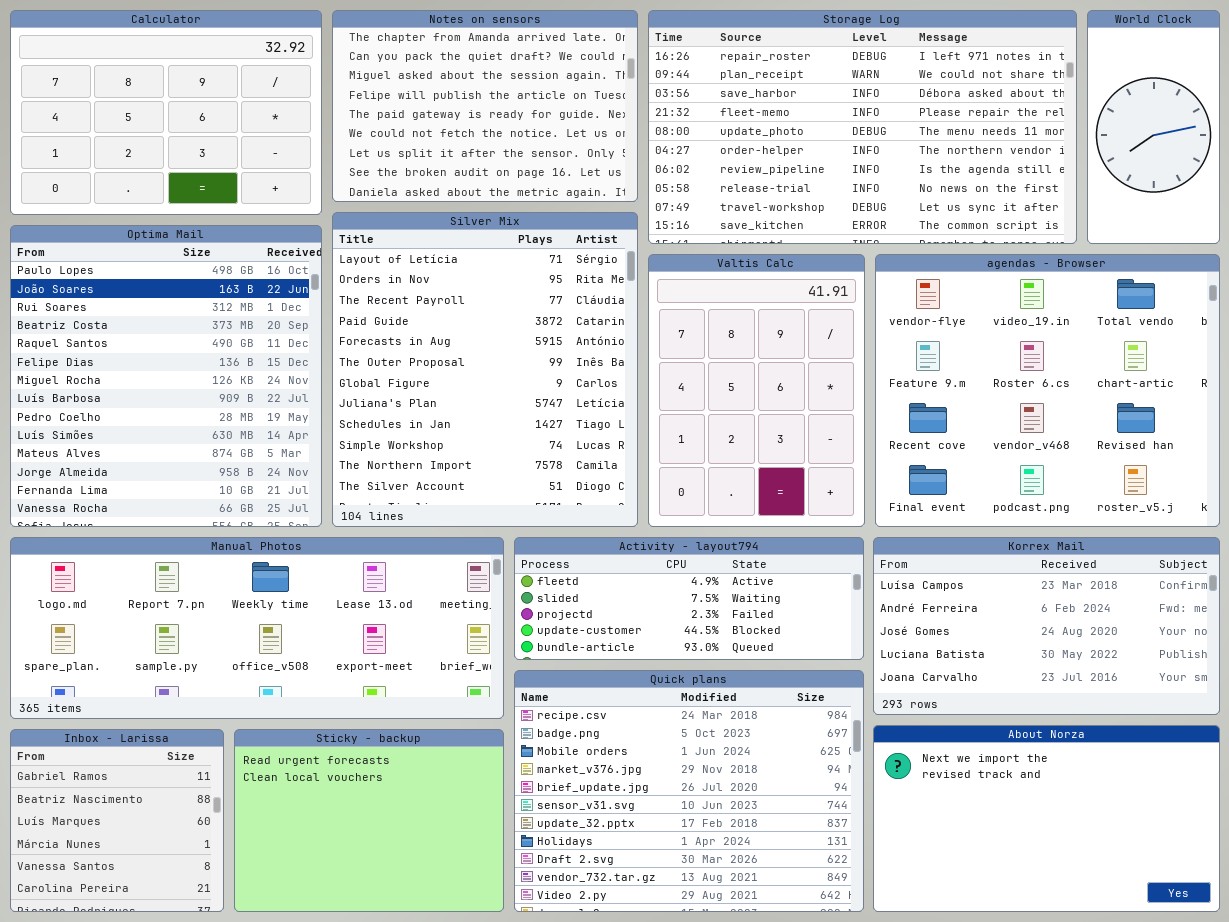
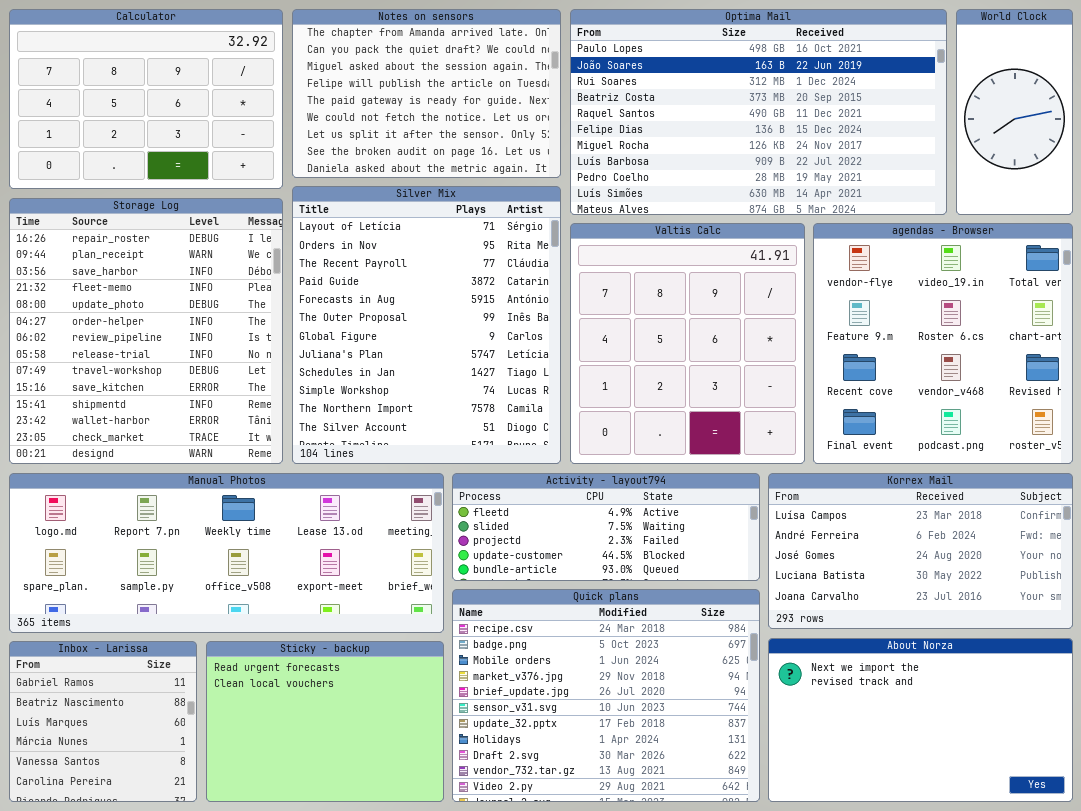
Storage Log: [648,10,1077,244] -> [9,198,283,464], moved, resized
Optima Mail: [10,225,322,527] -> [570,9,947,215], moved, resized
Valtis Calc: [648,254,865,527] -> [570,223,805,464], resized
agendas - Browser: [875,254,1220,527] -> [813,223,1073,464], resized

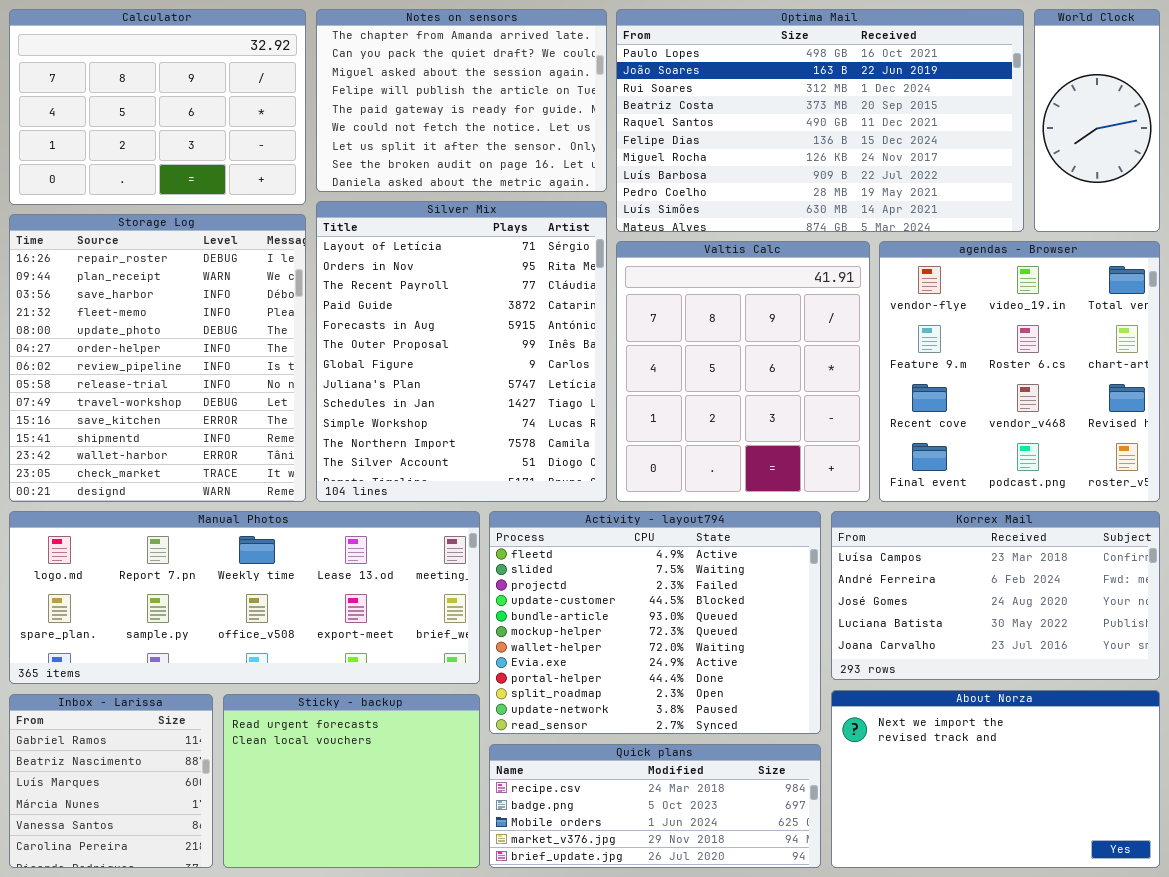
Activity - layout794: [452,473,760,581] -> [489,511,821,734], resized
Quick plans: [452,589,760,802] -> [489,744,821,868], resized

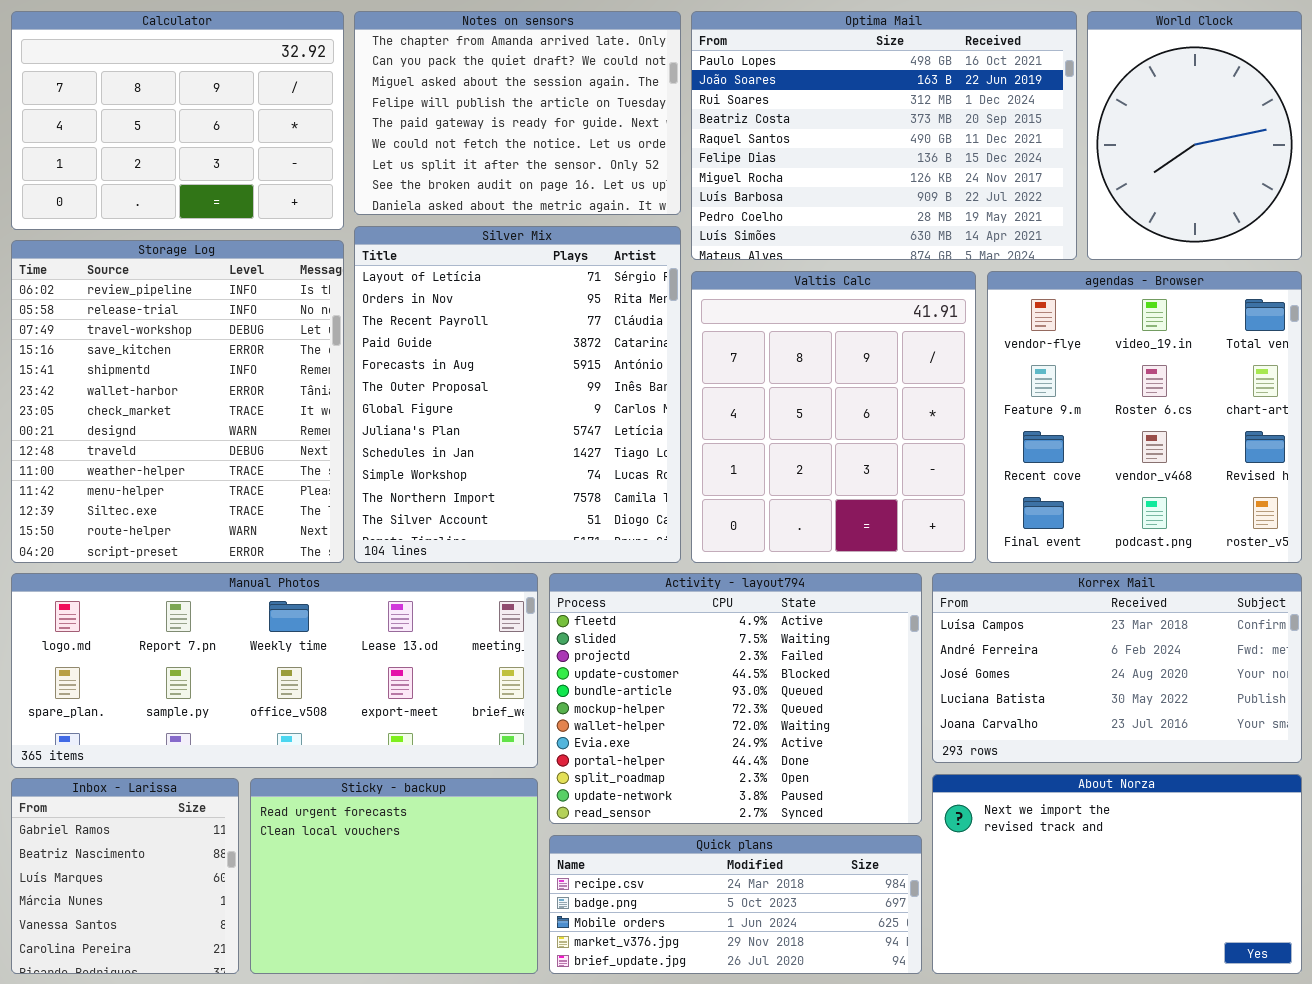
Optima Mail: [616,9,1024,232] -> [691,11,1077,260], resized
World Clock: [1034,9,1160,232] -> [1087,11,1302,260], resized
Storage Log: [9,214,306,502] -> [11,240,344,563], scrolled down 6 rows

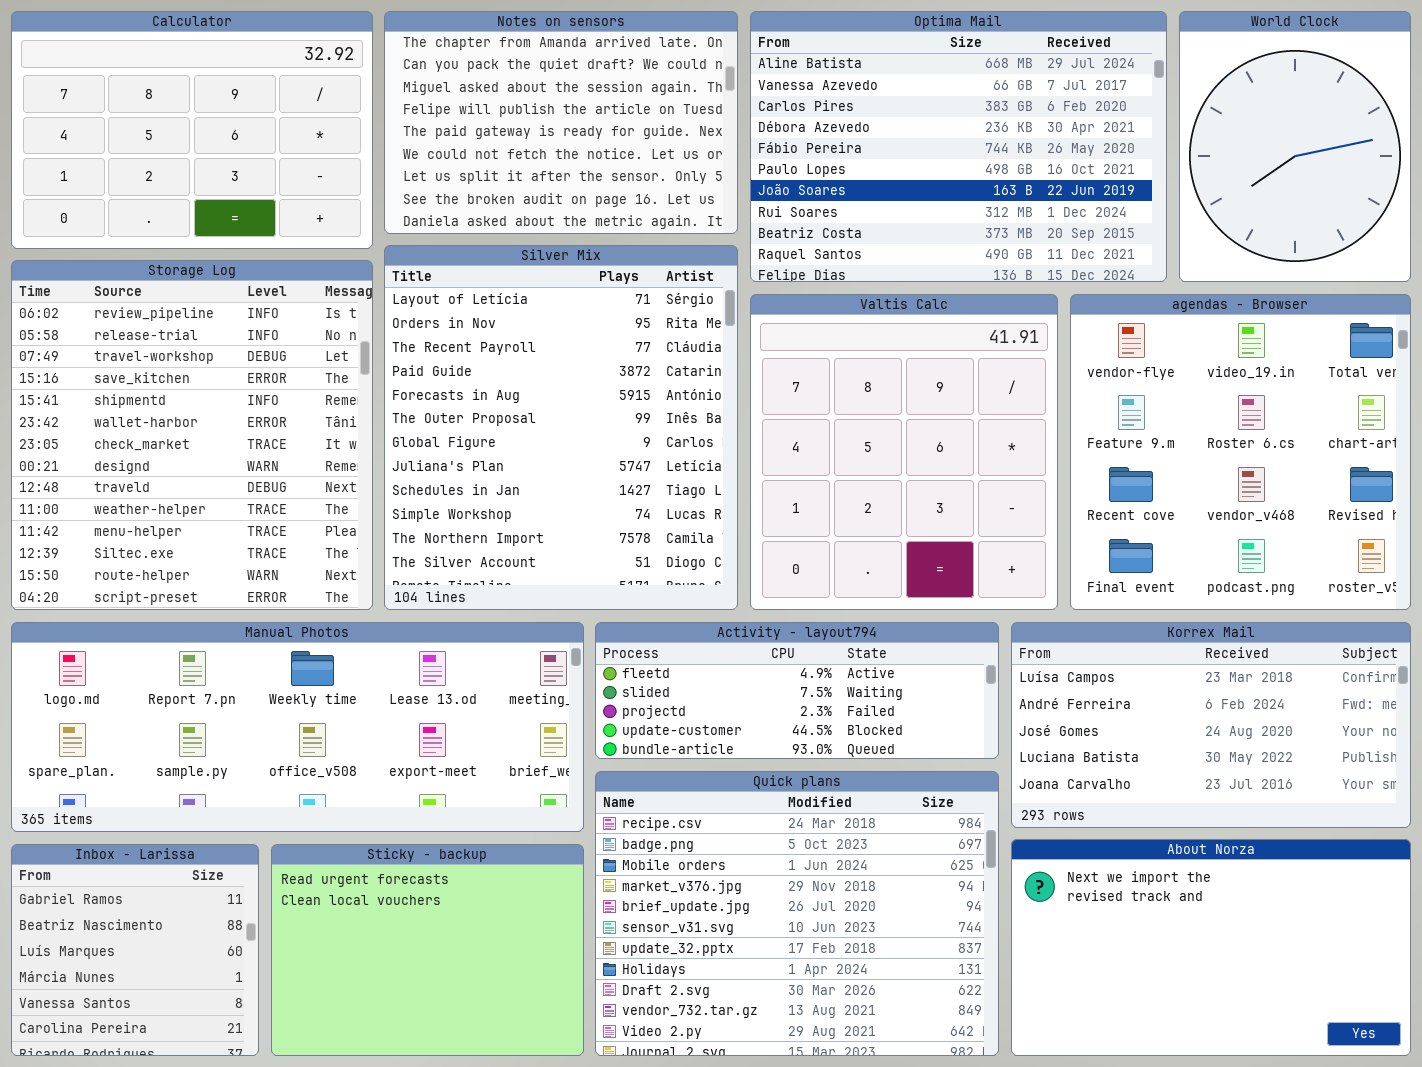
Optima Mail: [691,11,1077,260] -> [750,11,1167,282], scrolled up 5 rows
Activity - layout794: [549,573,922,824] -> [595,622,999,759], resized
Quick plans: [549,835,922,974] -> [595,771,999,1056], resized

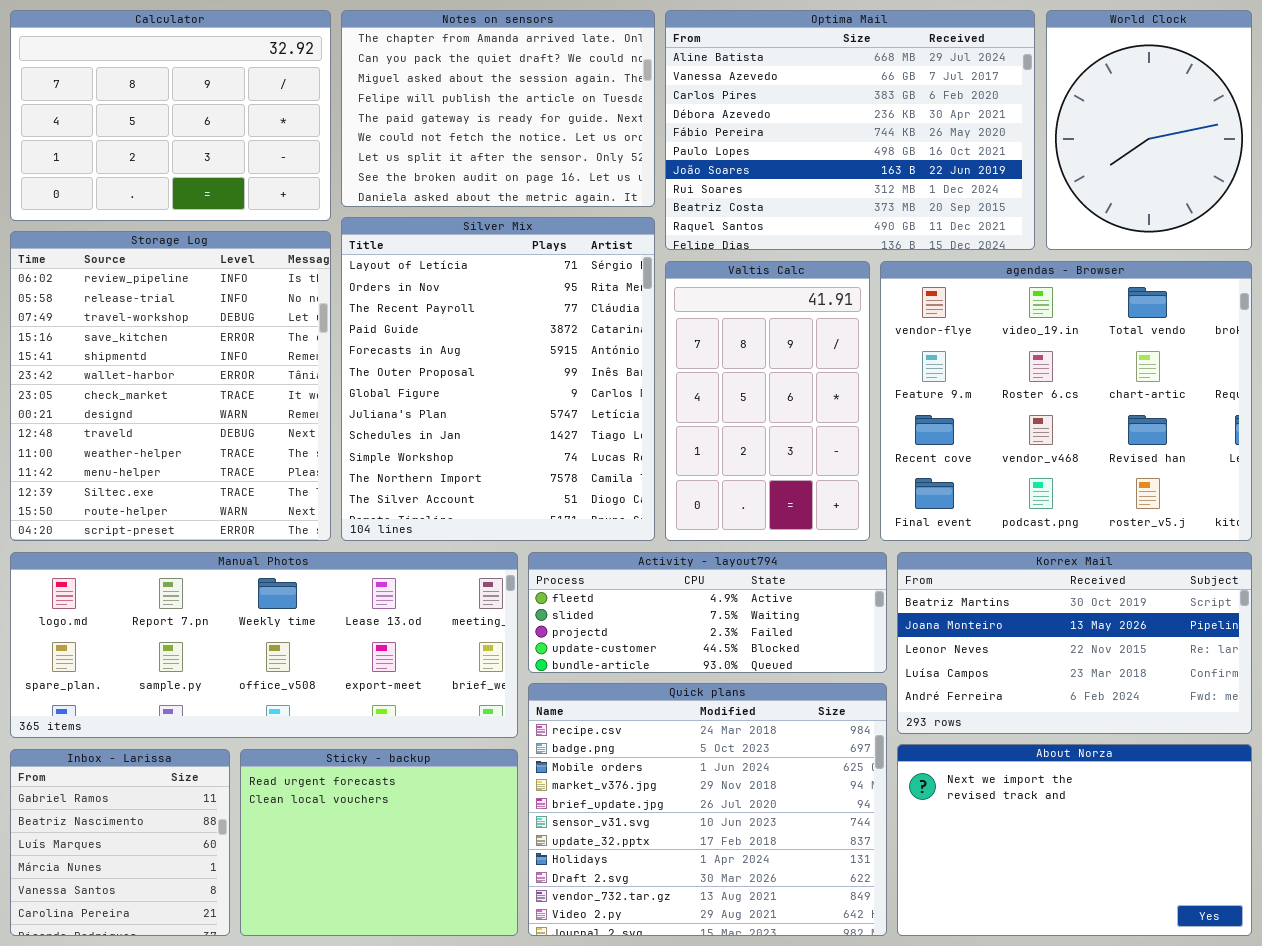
Valtis Calc: [750,294,1058,610] -> [665,261,870,541], resized
agendas - Browser: [1070,294,1411,610] -> [880,261,1252,541], resized
Korrex Mail: [1011,622,1411,828] -> [897,552,1252,734], scrolled up 3 rows

